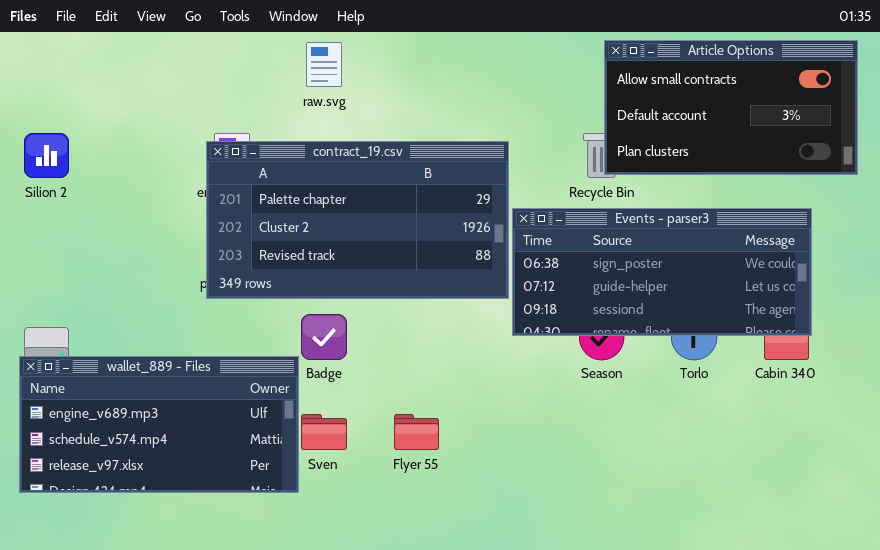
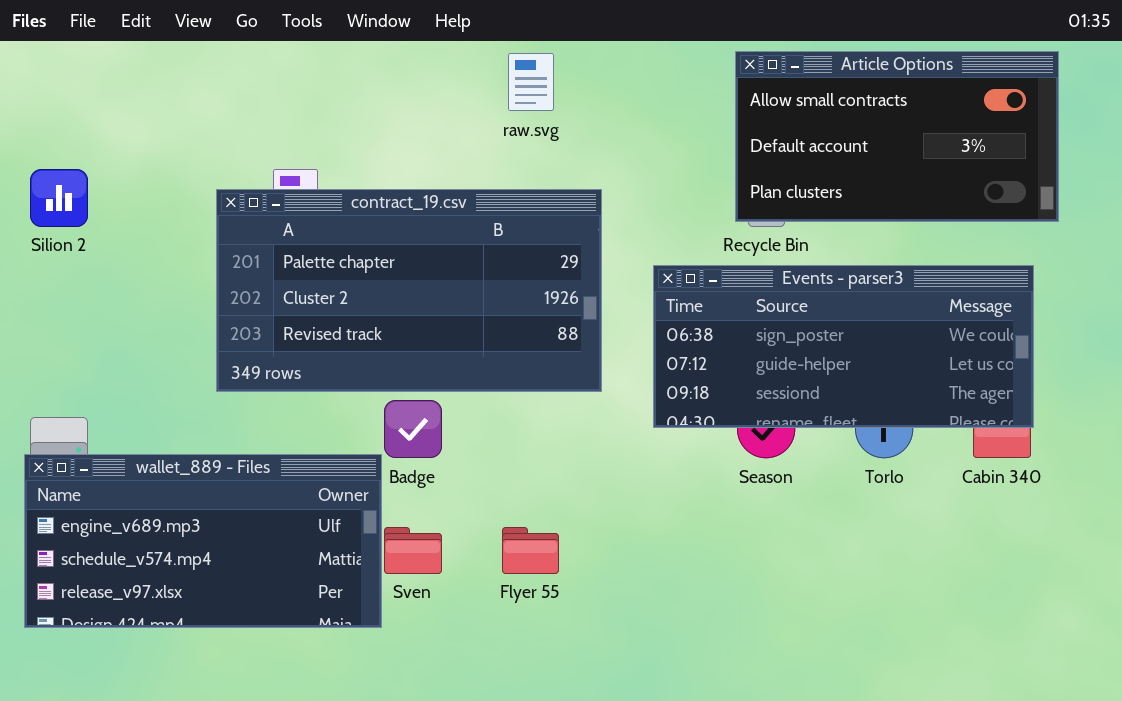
Article Options: [604,40,858,175] -> [735,51,1059,222], moved
raw.svg: [306,42,342,87] -> [508,53,554,111], moved
contract_19.csv: [206,141,509,299] -> [216,189,602,392], moved

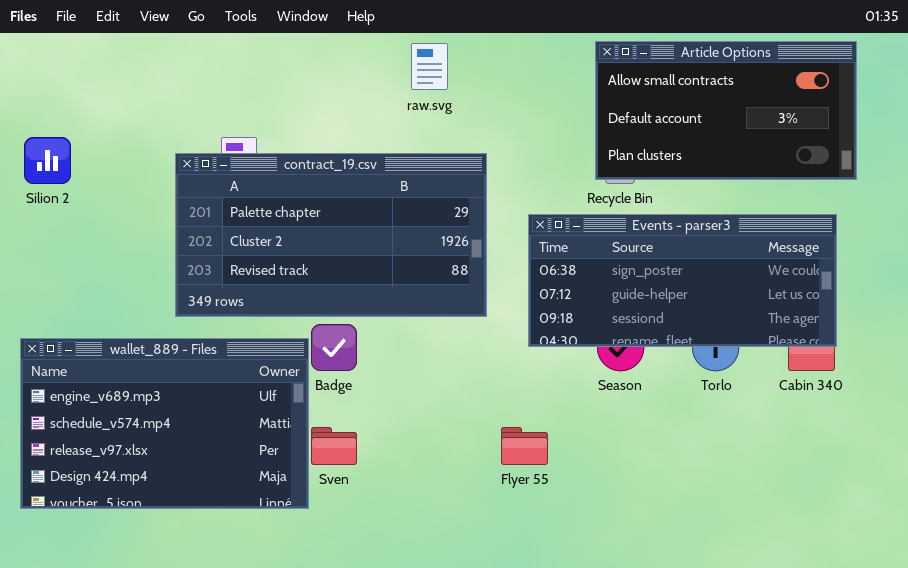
wallet_889 - Files: [24,454,382,628] -> [20,338,309,509], resized
Flyer 55: [502,527,559,574] -> [501,427,548,465], moved

